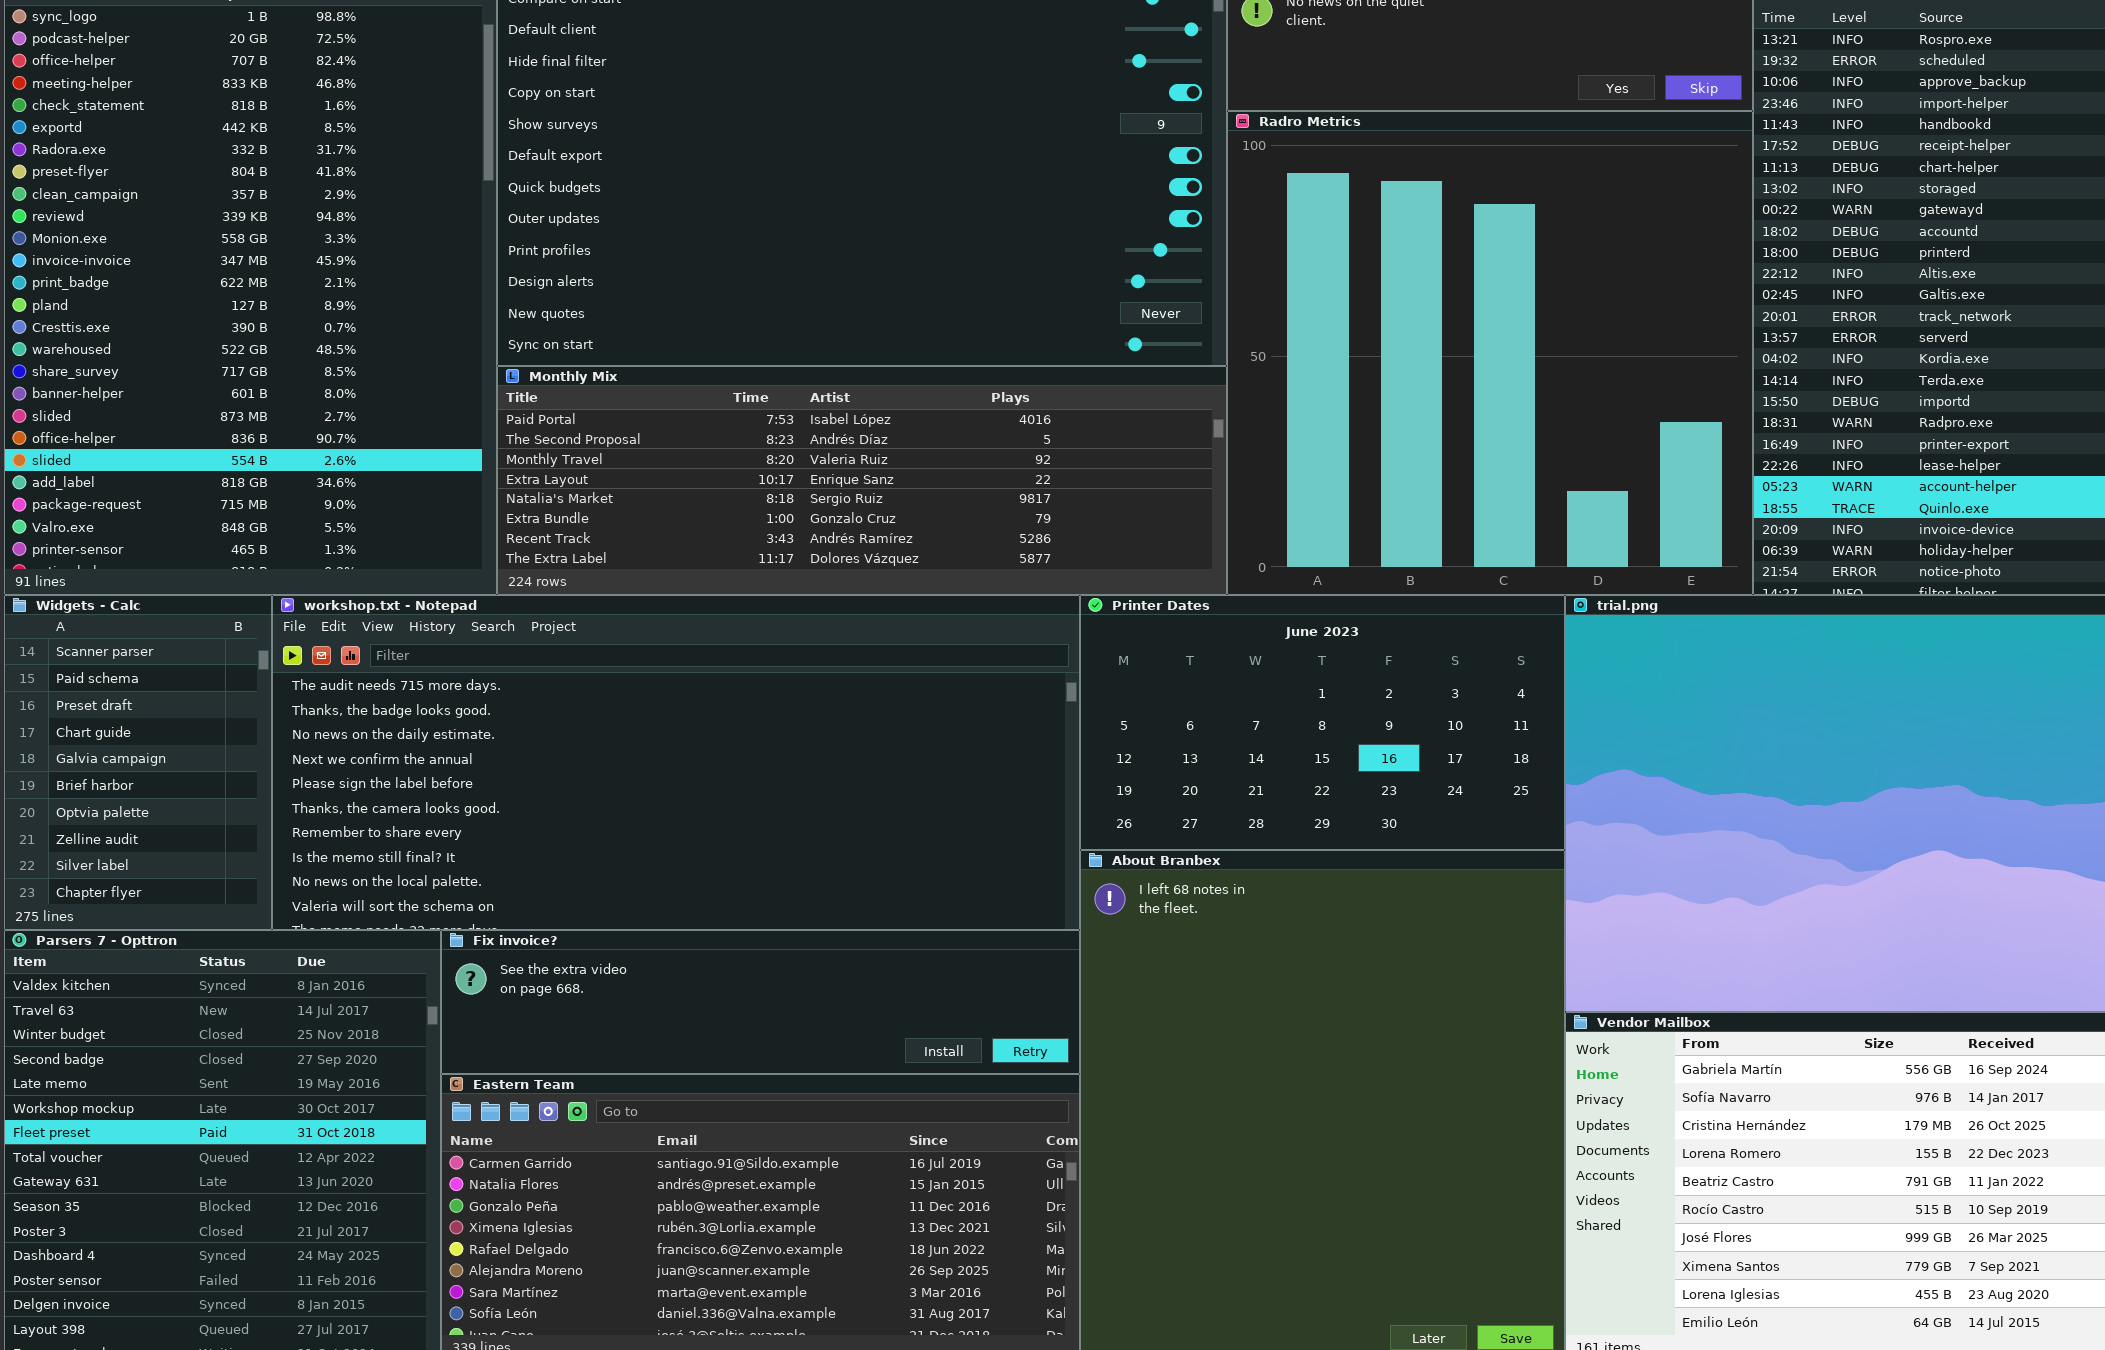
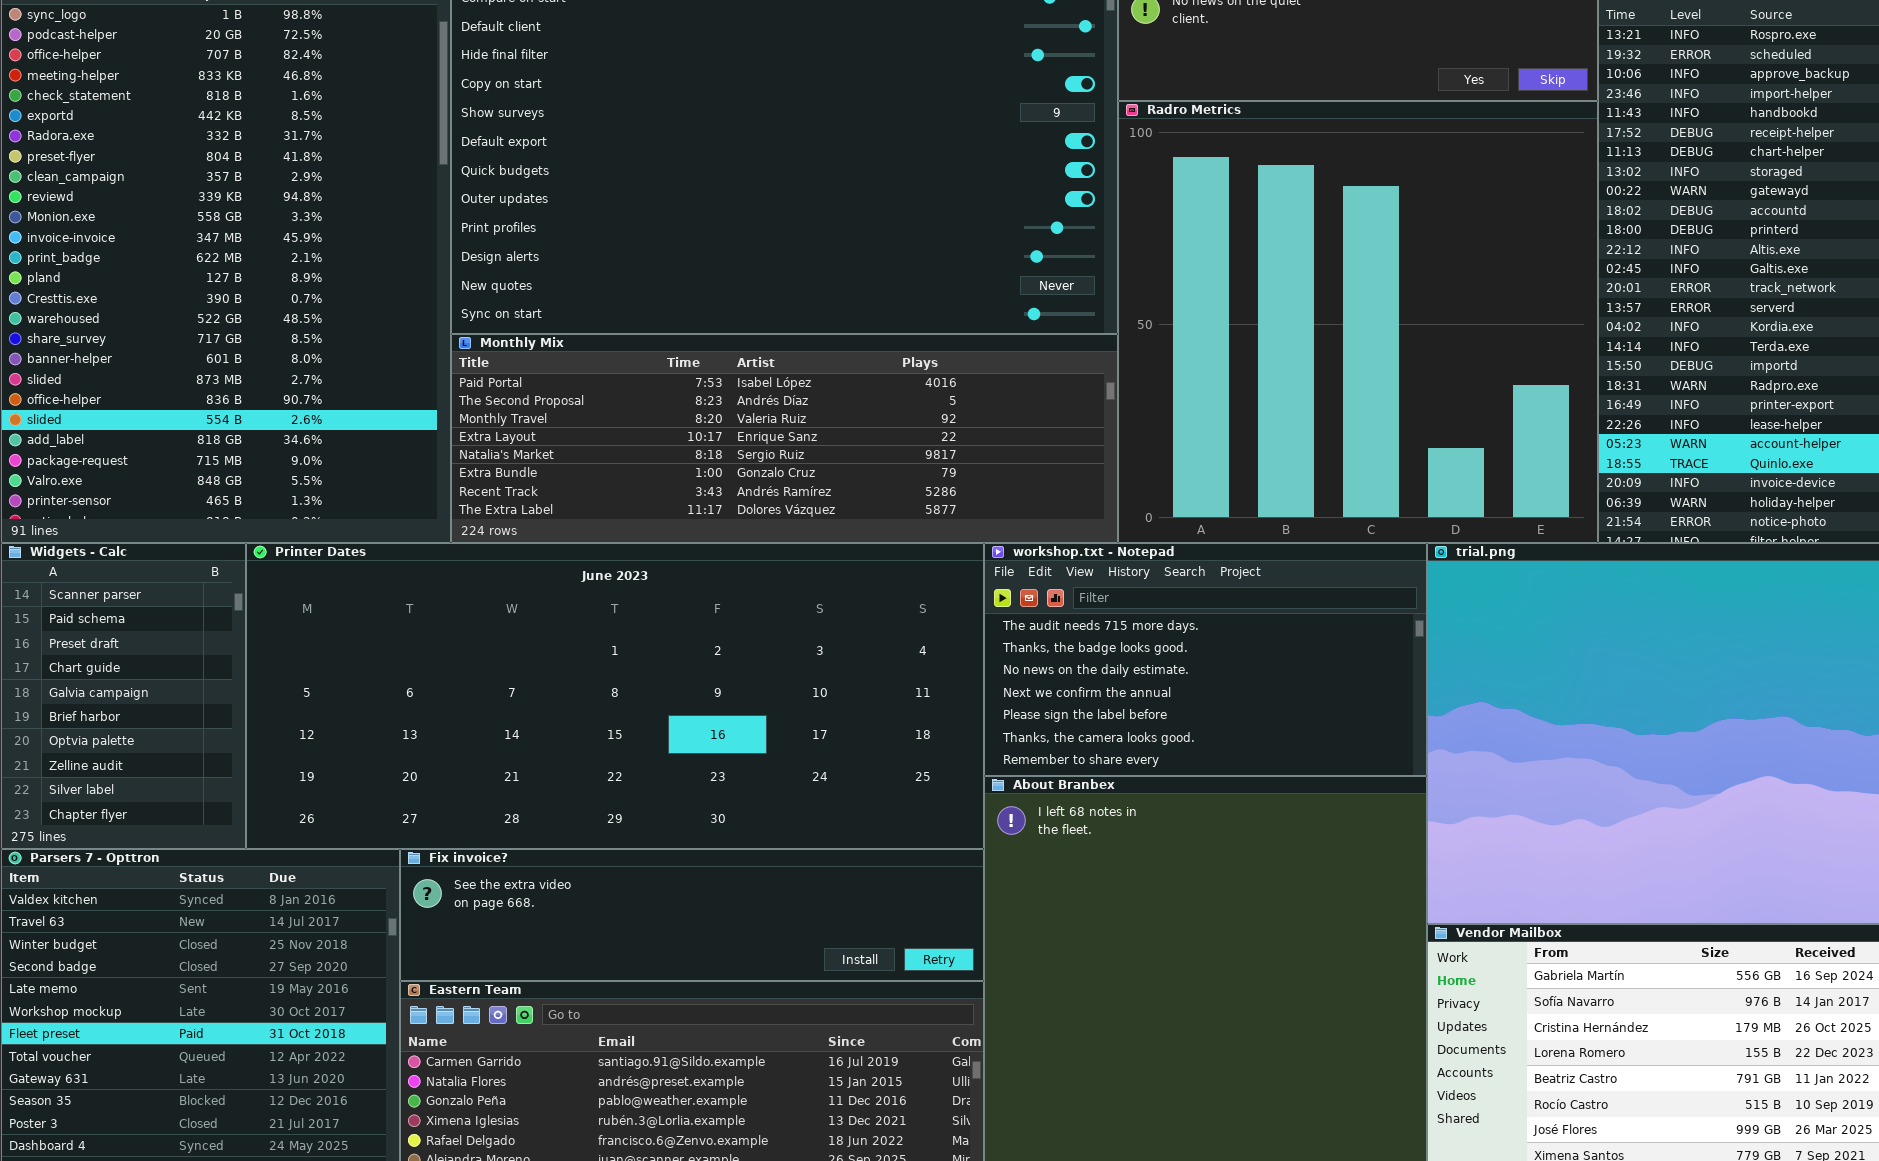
workshop.txt - Notepad: [272,595,1080,930] -> [984,543,1427,776], moved, resized
Printer Dates: [1080,595,1565,850] -> [246,543,984,849], moved, resized

